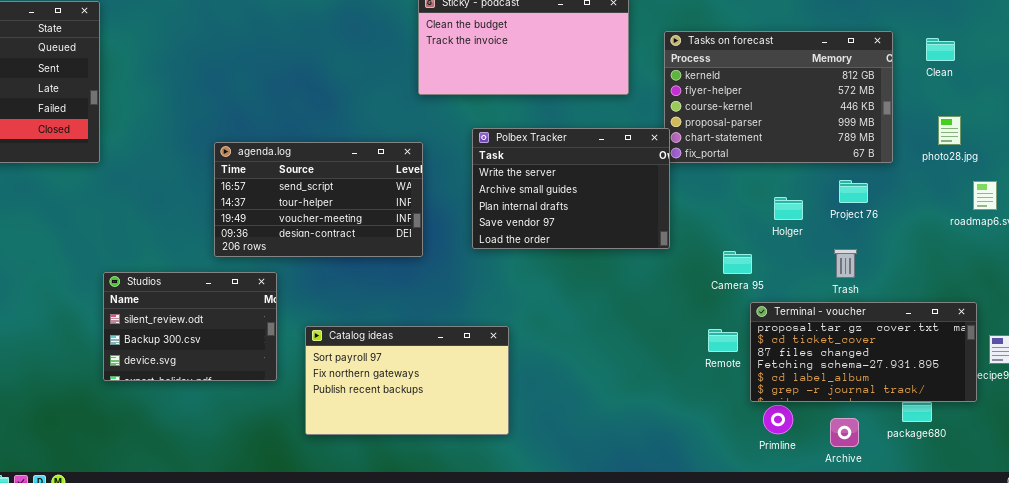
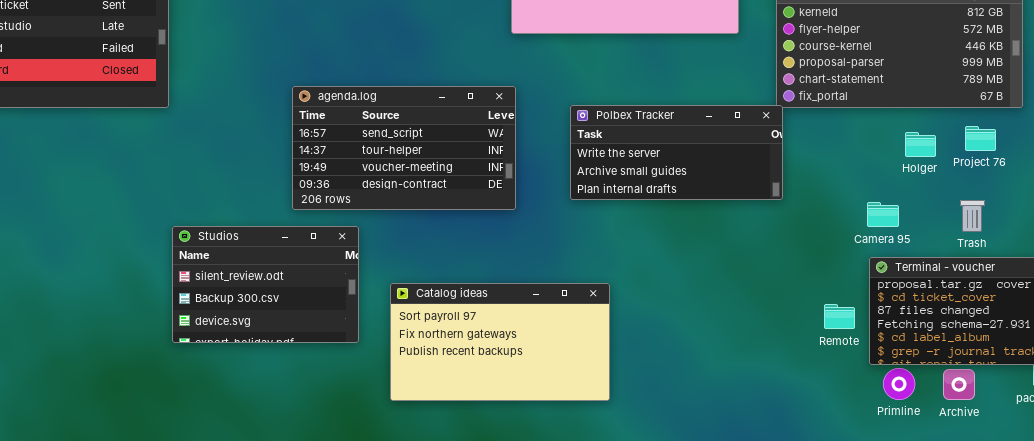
Polbex Tracker: [472,128,670,249] -> [570,105,783,200], resized
Holger: [774,197,803,220] -> [905,132,936,157], moved
Camera 95: [723,251,752,274] -> [867,202,899,227], moved
Remote: [708,329,738,352] -> [824,304,855,329], moved
Archive: [830,418,859,447] -> [943,369,975,400], moved

